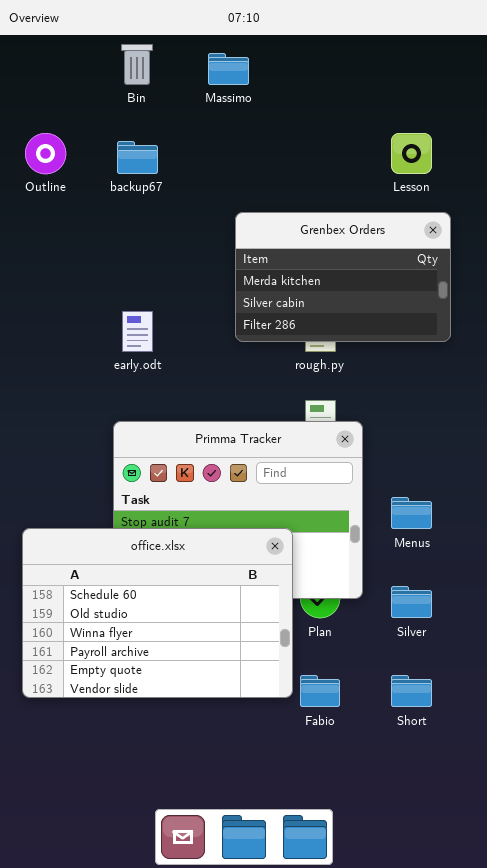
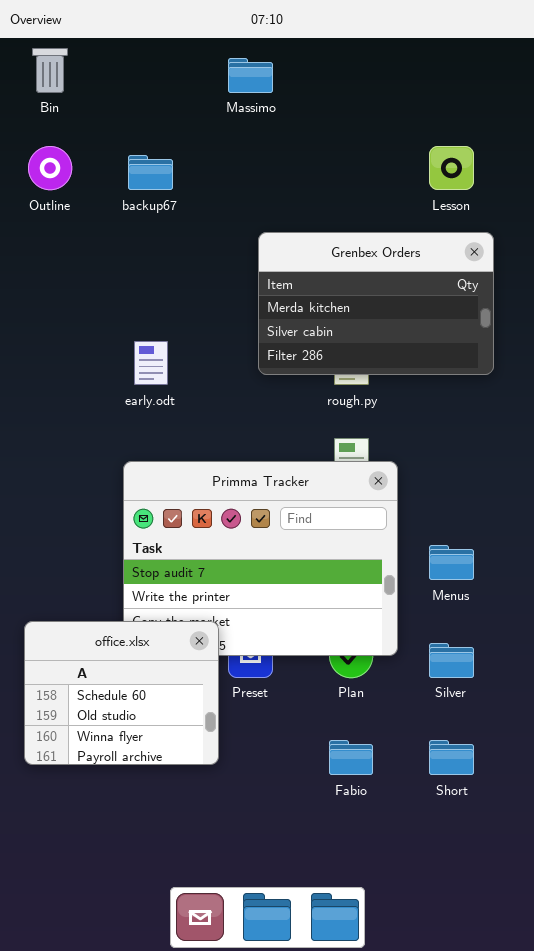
Bin: [121,44,153,85] -> [32,48,68,93], moved
office.xlsx: [22,528,293,698] -> [24,621,219,765], resized

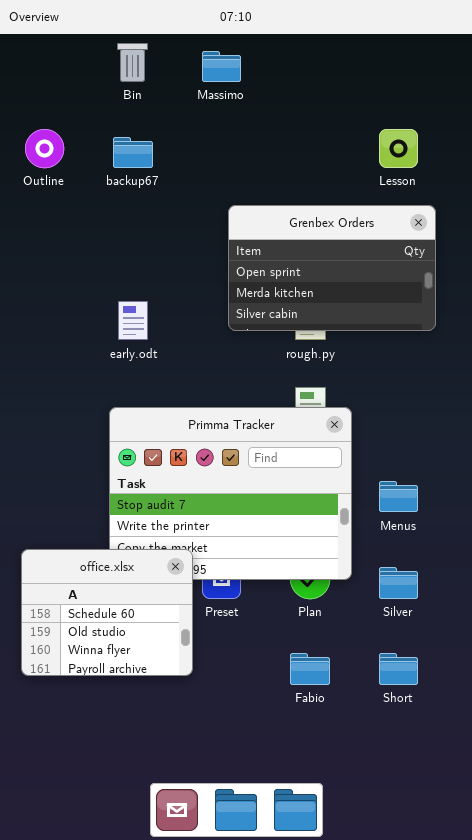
Bin: [32,48,68,93] -> [117,43,148,82], moved
Grenbex Orders: [258,232,494,375] -> [228,205,436,331], scrolled up 1 row

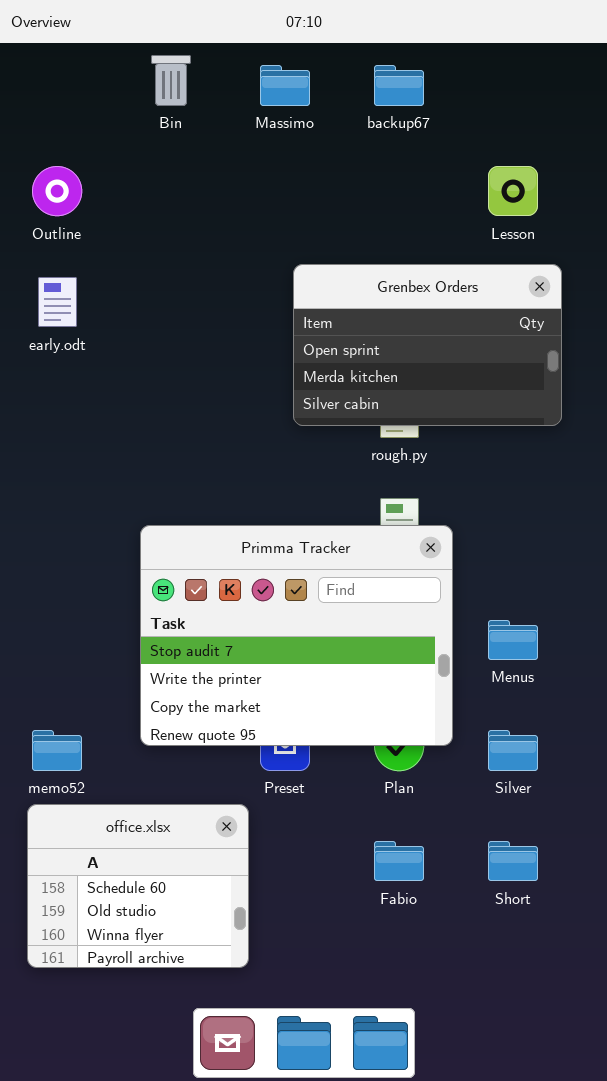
backup67: [113,137,153,168] -> [374,65,424,106], moved
early.odt: [118,301,148,340] -> [38,277,77,327], moved
office.xlsx: [21,549,193,676] -> [27,804,249,968], moved

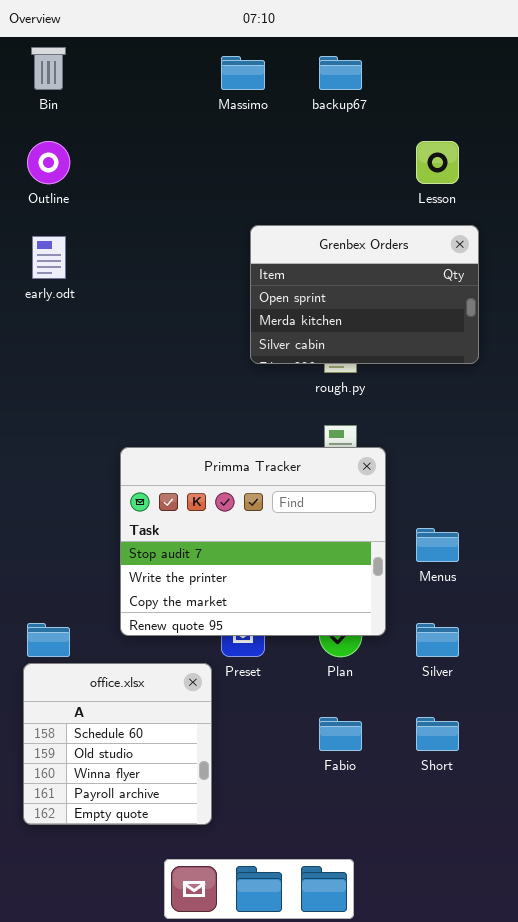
Bin: [151,55,191,106] -> [31,47,66,90], moved
office.xlsx: [27,804,249,968] -> [23,663,212,825], resized

